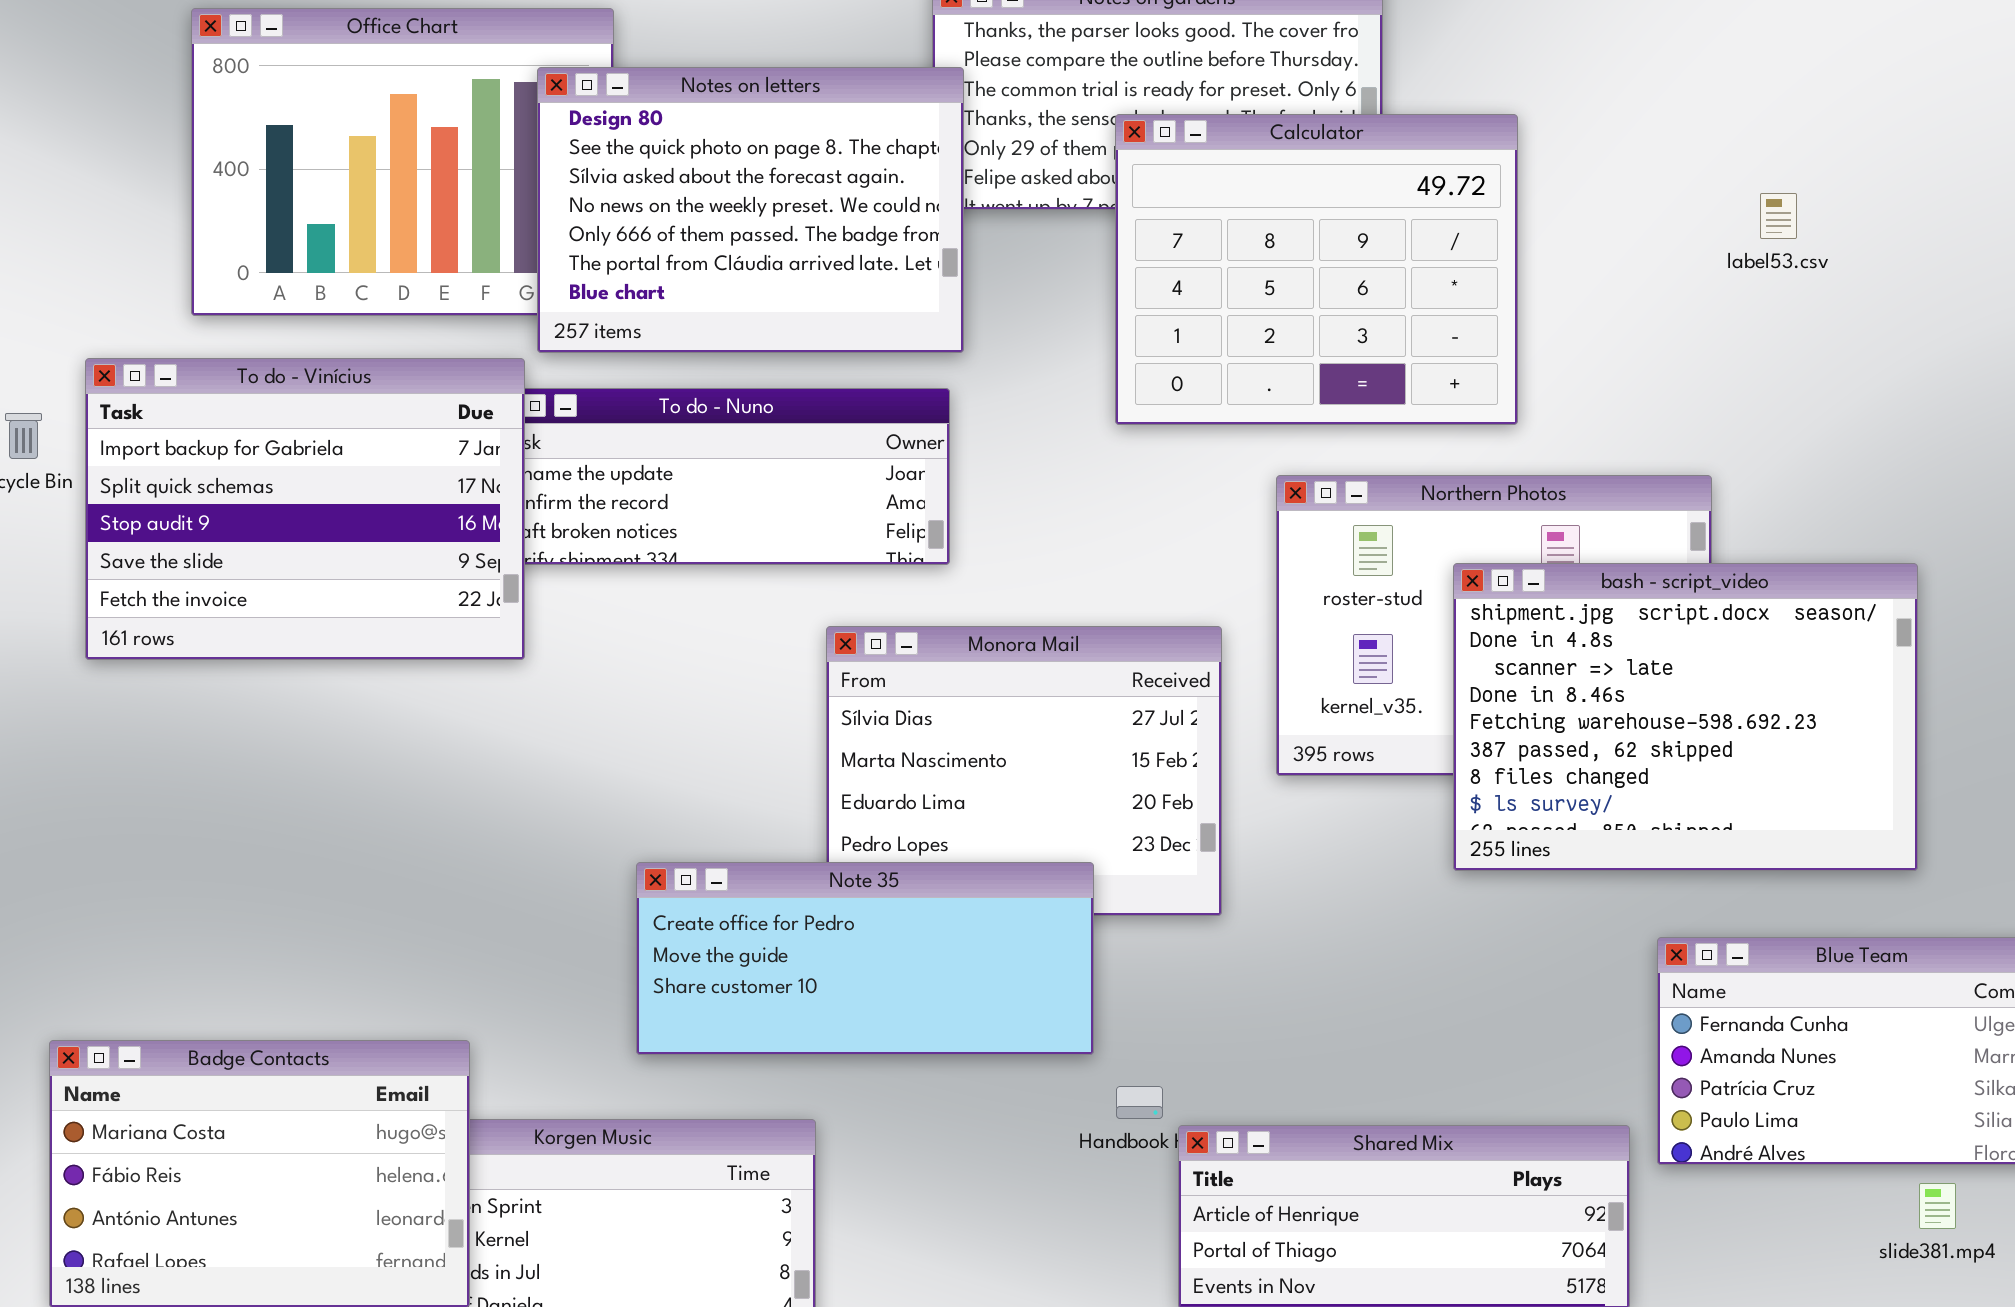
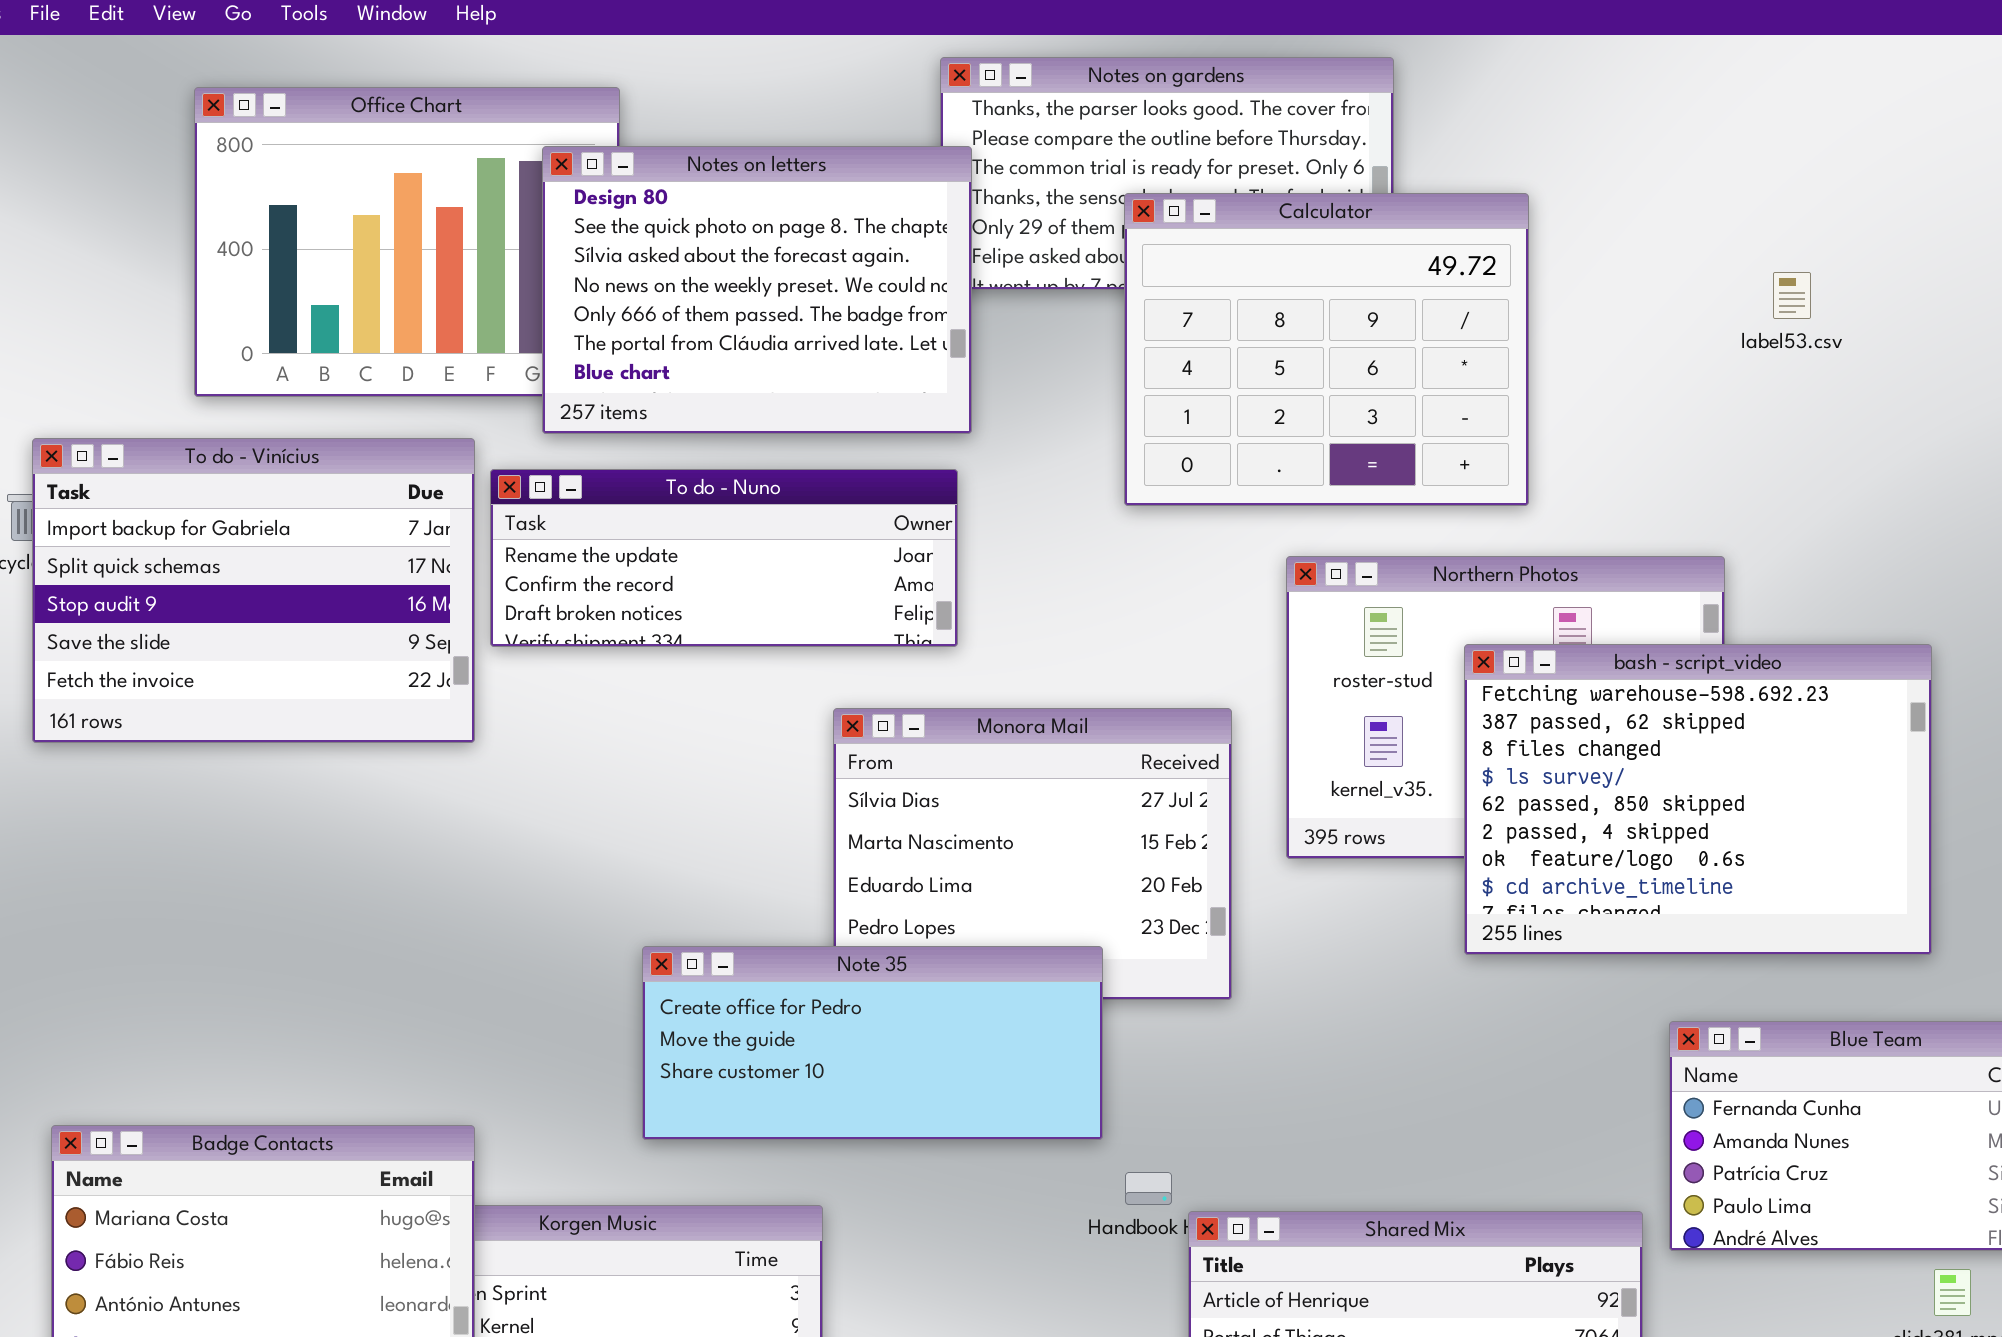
To do - Vinícius: [85,358,525,660] -> [32,438,475,743], moved
bash - script_video: [1453,563,1918,871] -> [1464,644,1932,955], scrolled down 4 rows

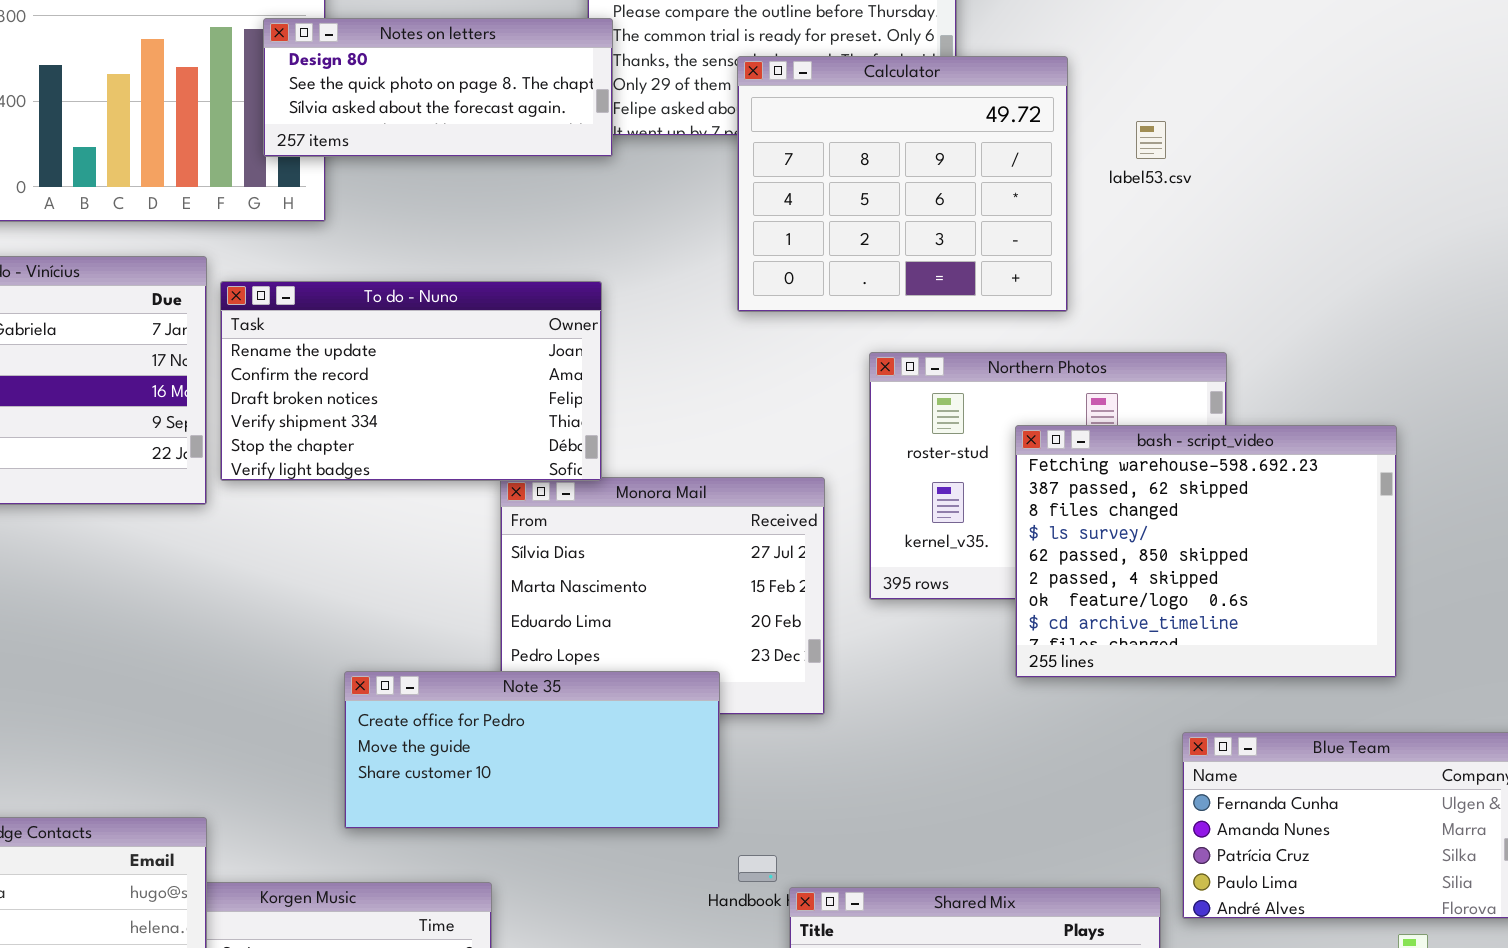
Notes on letters: [542,146,972,434] -> [263,18,613,157], resized
label53.csv: [1773,272,1811,319] -> [1136,121,1166,159], moved
To do - Nuno: [490,469,958,647] -> [220,281,602,481], resized

